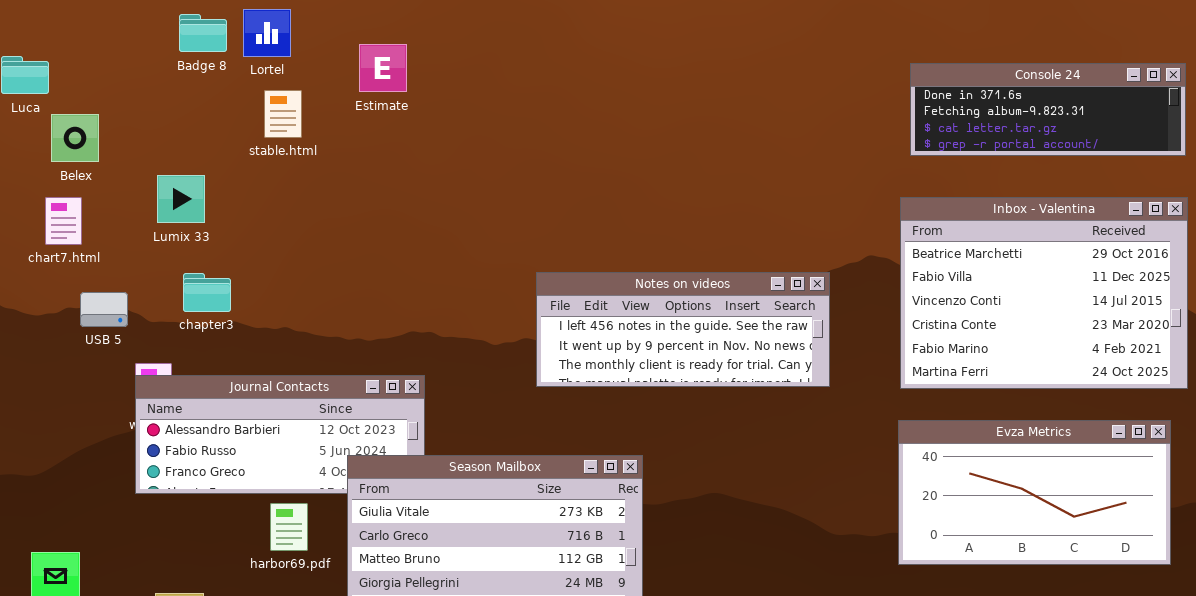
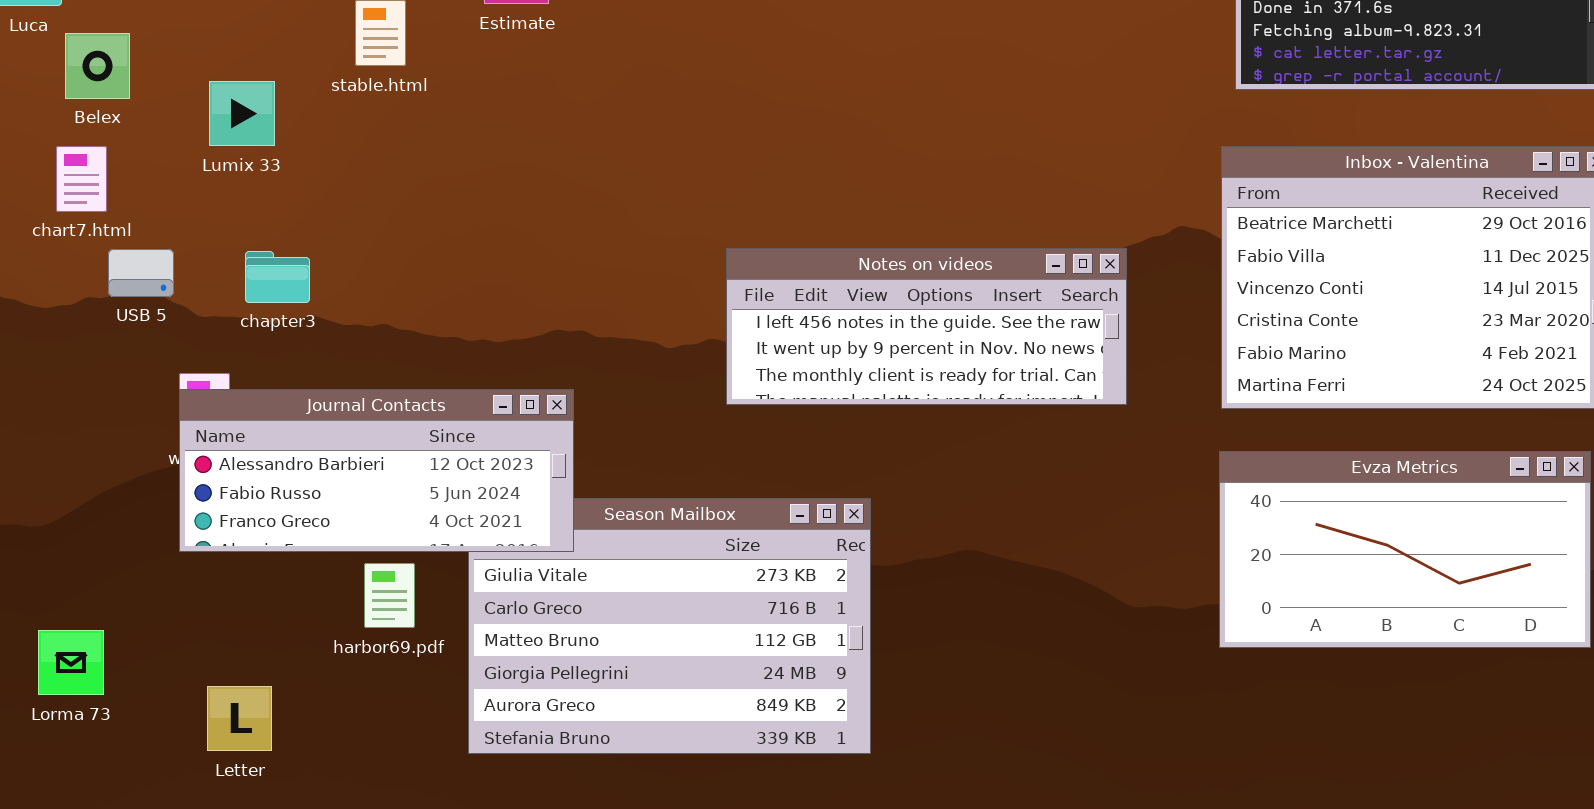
Lumix 33: [157,175,205,223] -> [209,81,275,146], moved
USB 5: [80,292,128,327] -> [108,249,174,297], moved
Journal Contacts: [135,375,425,494] -> [179,389,574,552], raised

